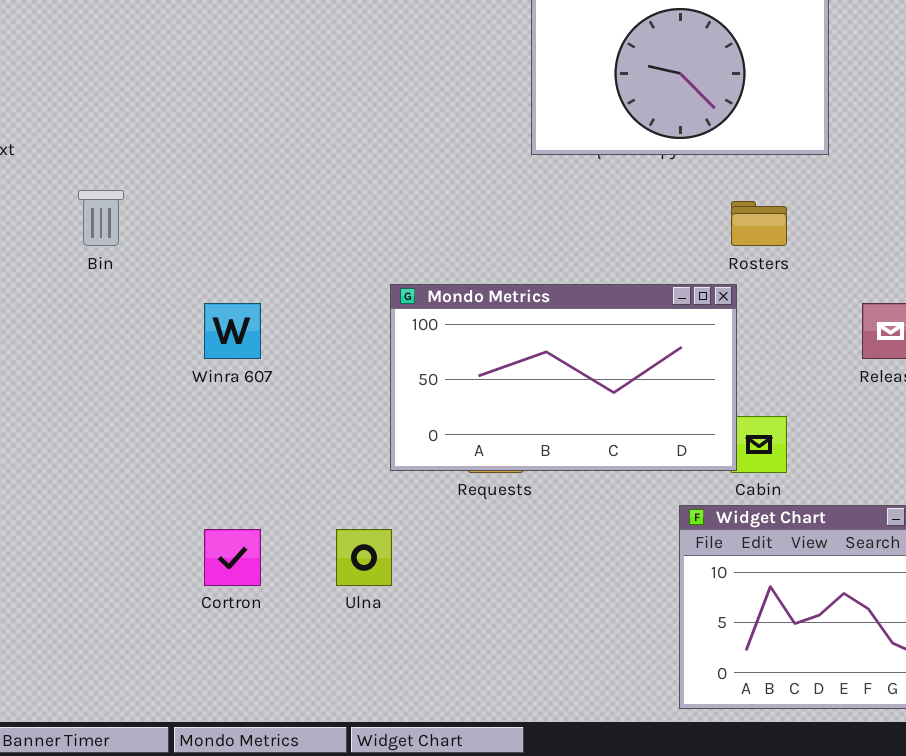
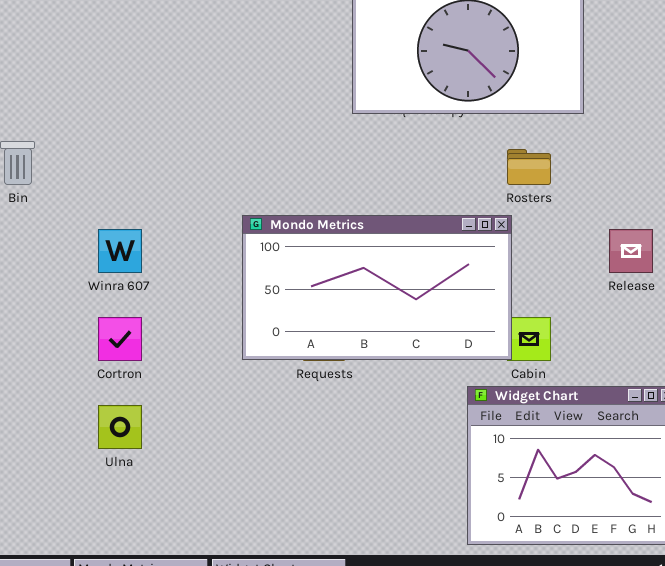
Cortron: [204,529,261,586] -> [98,317,142,361], moved
Ulna: [336,529,392,586] -> [98,405,142,449], moved

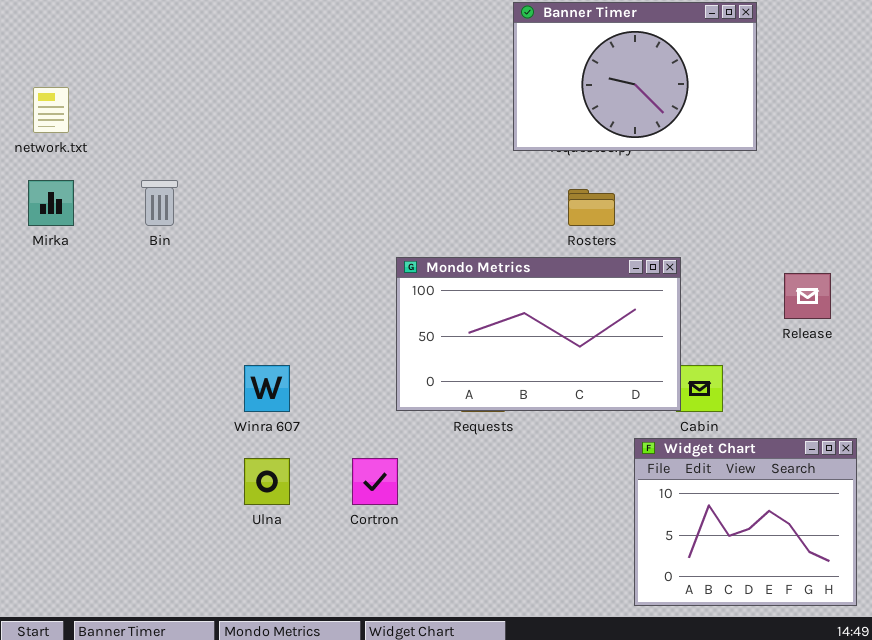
Rosters: [507,149,551,185] -> [568,189,615,226], moved
Winra 607: [98,229,142,273] -> [244,365,290,412], moved
Cortron: [98,317,142,361] -> [352,458,398,505], moved

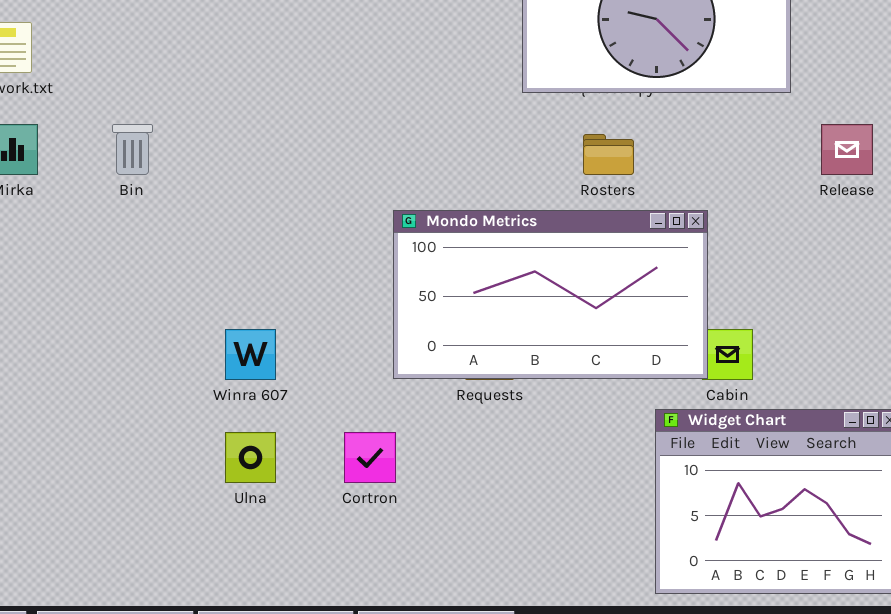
Release: [784,273,831,319] -> [821,124,873,175], moved

